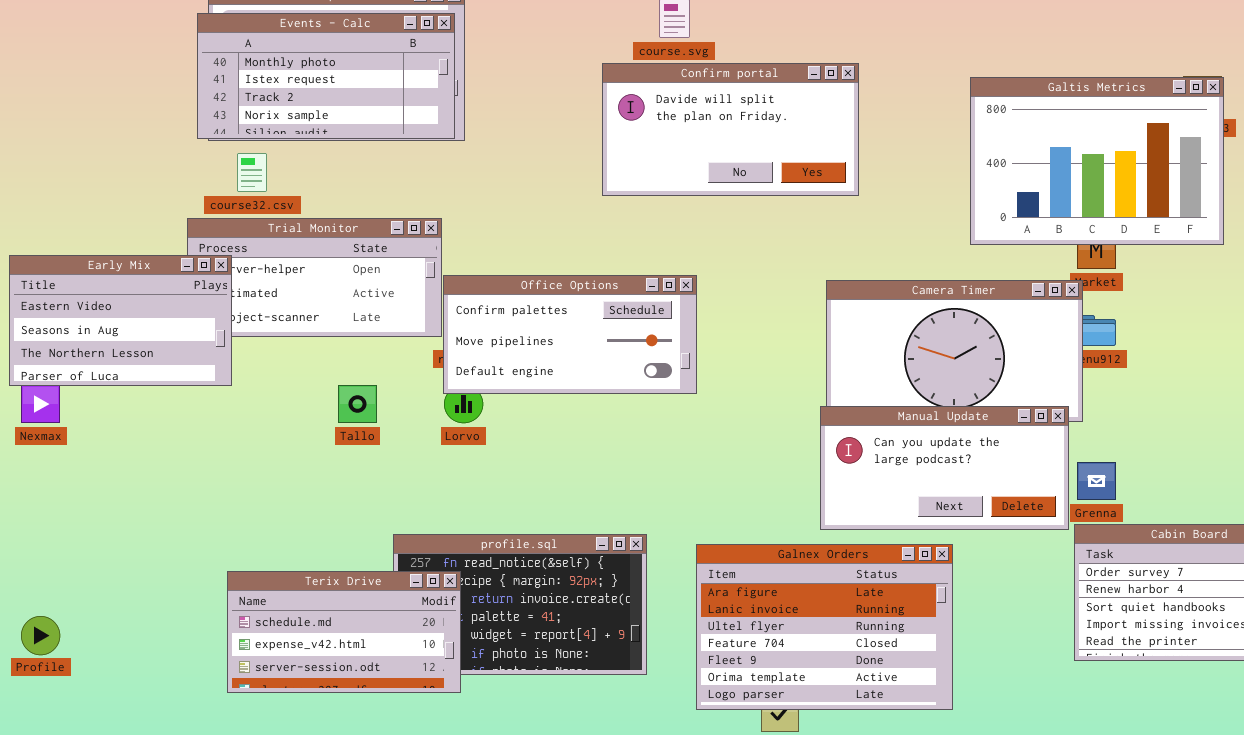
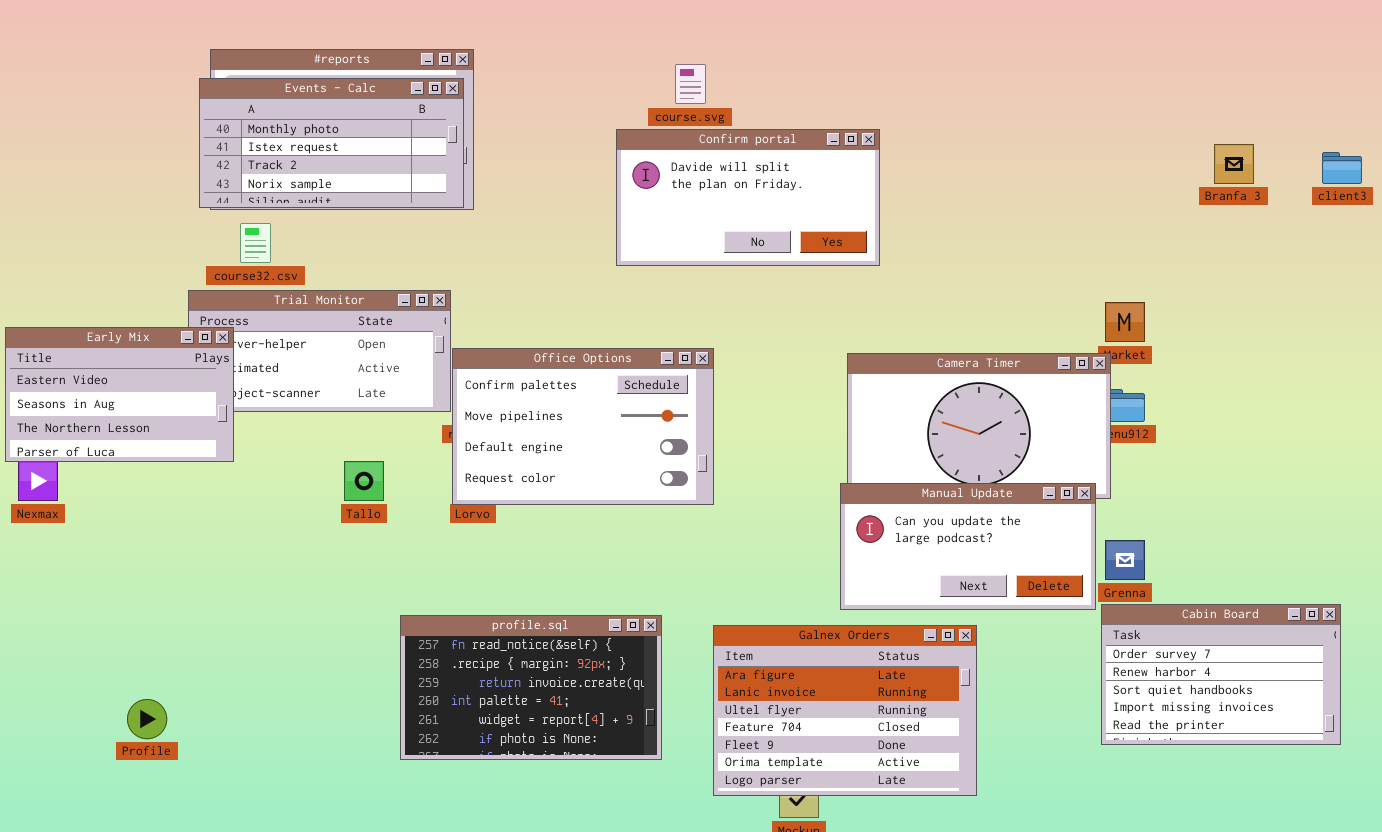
Galtis Metrics: [970,77,1224,245] -> none, closed
Office Options: [443,275,697,394] -> [452,348,714,505], resized
Terix Drive: [227,571,461,693] -> none, closed
Profile: [21,616,60,655] -> [127,699,167,739], moved

